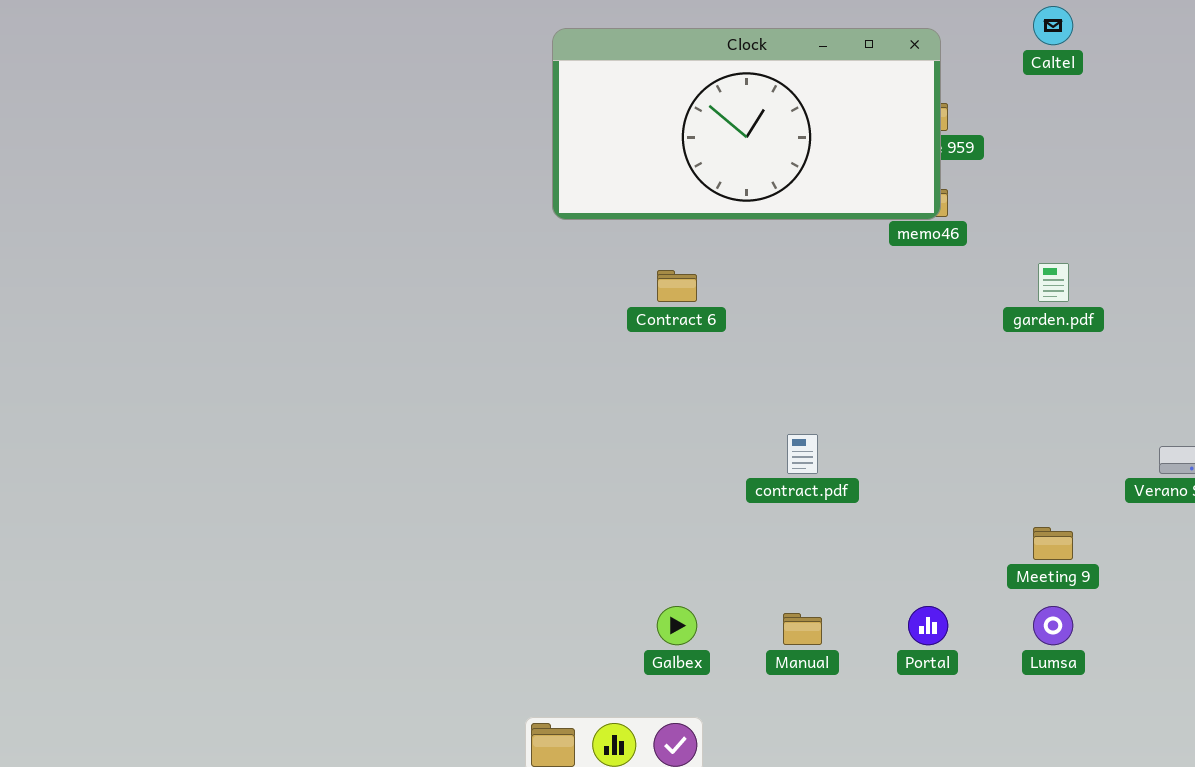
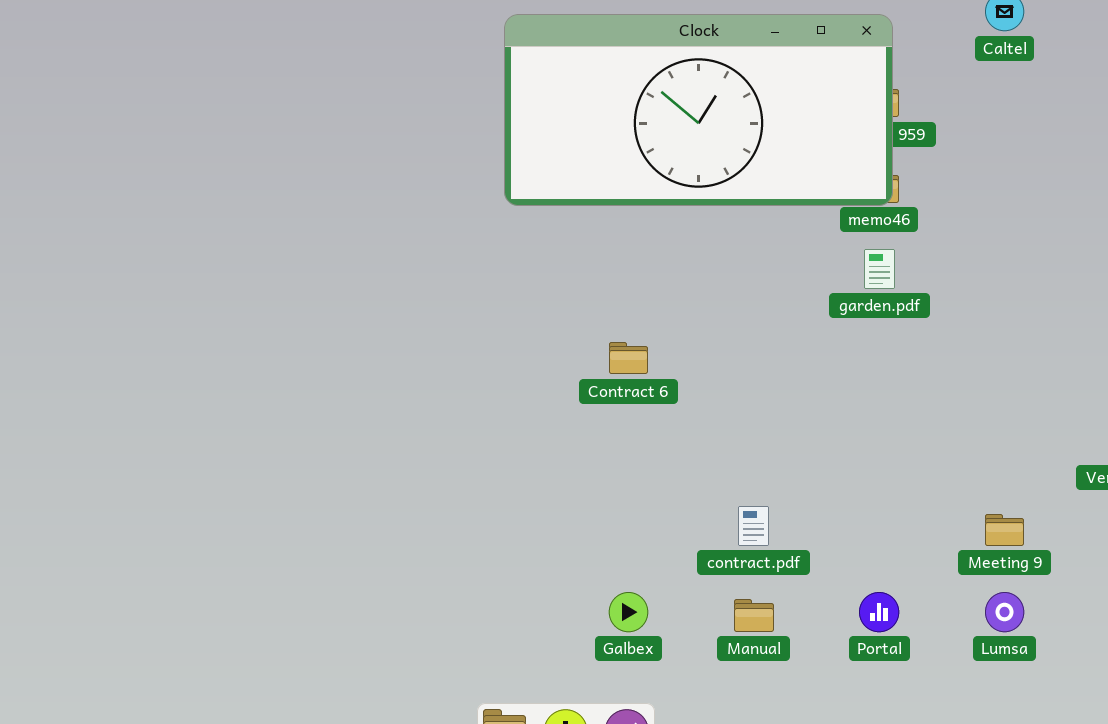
garden.pdf: [1038,263,1069,302] -> [864,249,895,289], moved
Contract 6: [657,270,697,302] -> [609,342,648,374], moved
contract.pdf: [787,434,818,474] -> [738,506,769,546], moved

